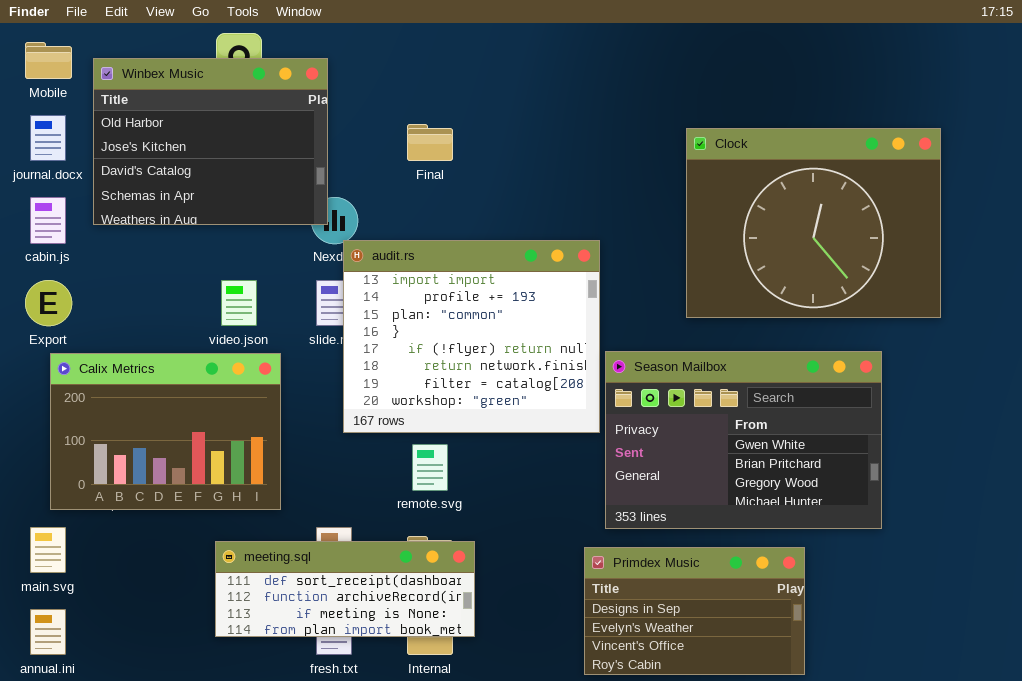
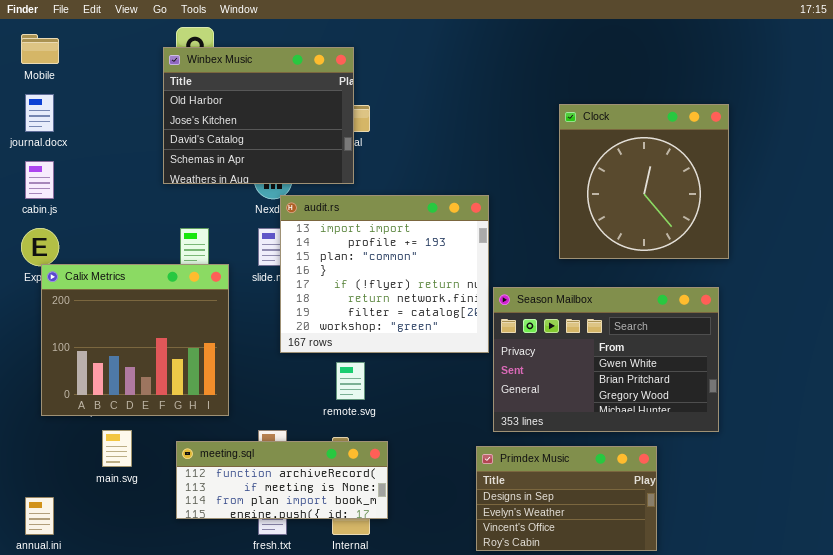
Winbex Music: [93,58,328,225] -> [163,47,354,184], moved
Clock: [686,128,941,318] -> [559,104,729,259], resized
Calix Metrics: [50,353,281,510] -> [41,264,229,416], resized
main.svg: [30,527,66,573] -> [102,430,132,467], moved
meeting.sql: [215,541,475,637] -> [176,441,388,519], scrolled down 1 row

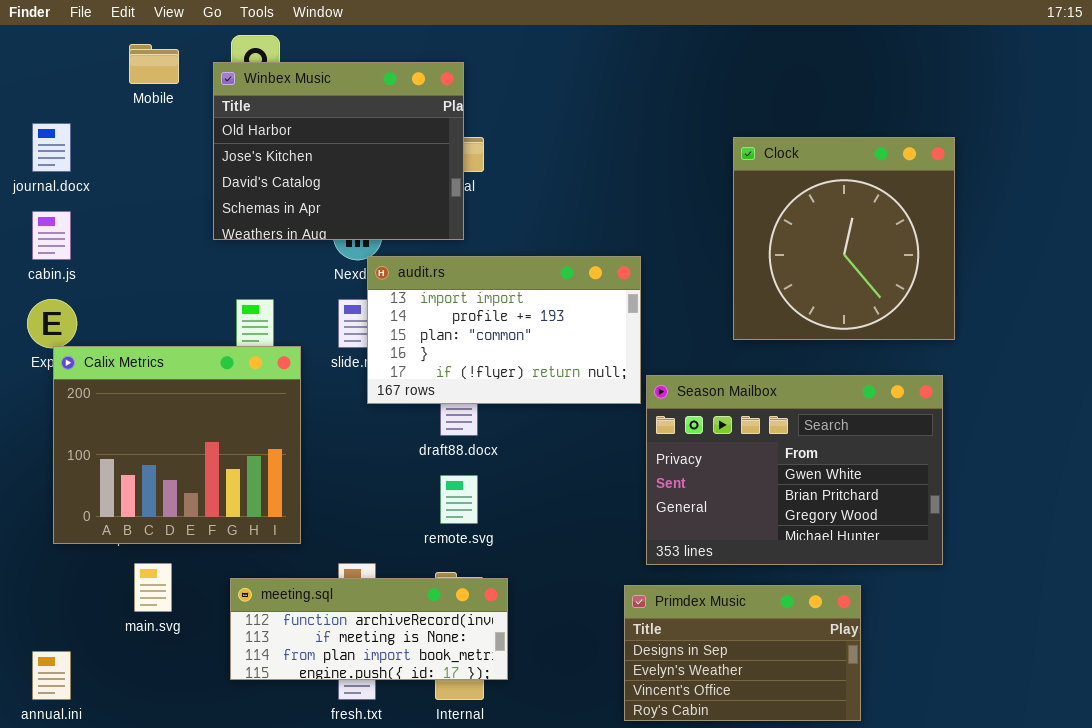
Mobile: [21,34,59,64] -> [129,44,179,84], moved
audit.rs: [280,195,489,353] -> [367,256,641,404], resized

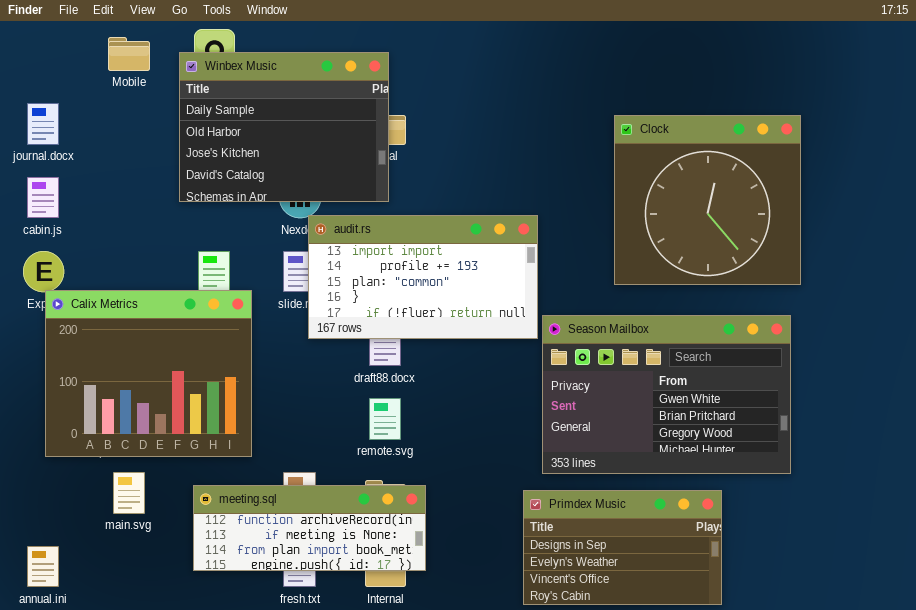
Winbex Music: [213,62,464,240] -> [179,52,389,202], scrolled up 1 row

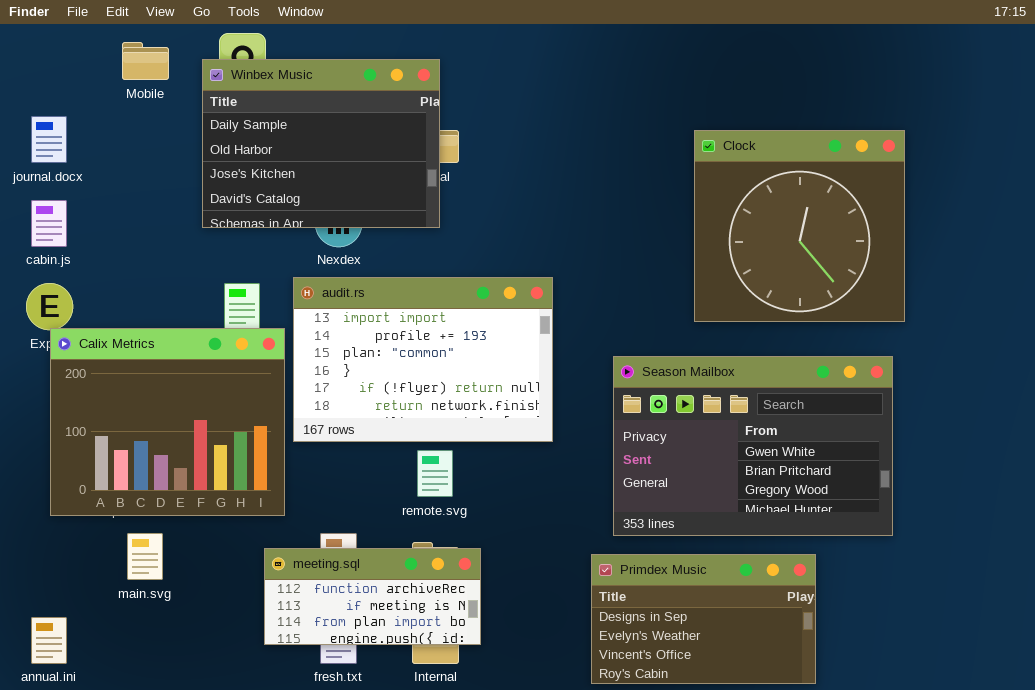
audit.rs: [308,215,538,339] -> [293,277,553,442], moved, resized
meeting.sql: [193,485,426,571] -> [264,548,481,645], resized

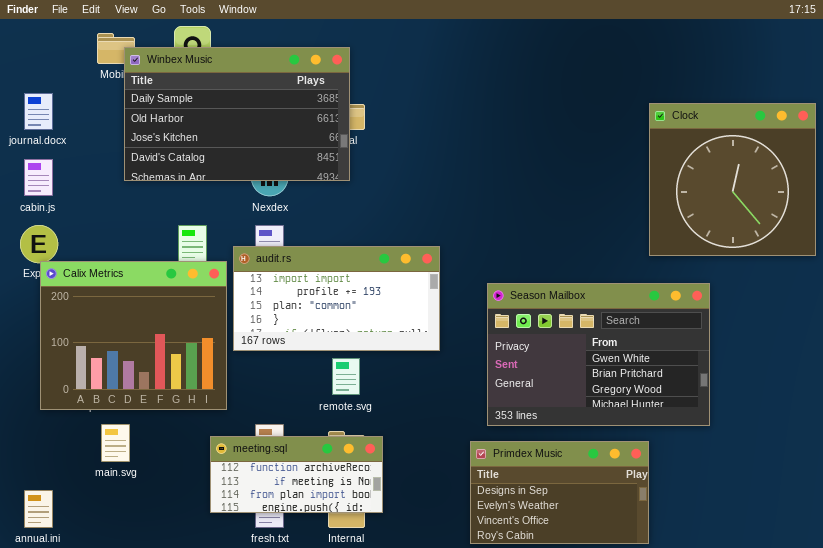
Winbex Music: [202,59,440,228] -> [124,47,350,181], resized
Clock: [694,130,905,322] -> [649,103,816,256], moved
audit.rs: [293,277,553,442] -> [233,246,440,351], resized

